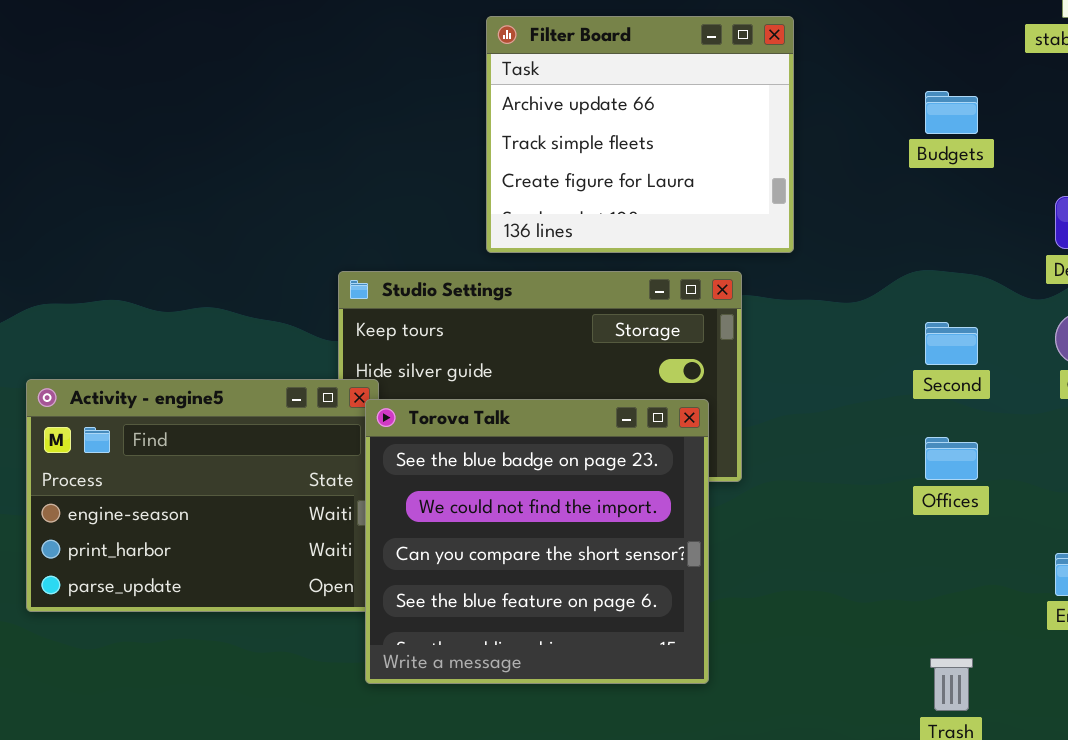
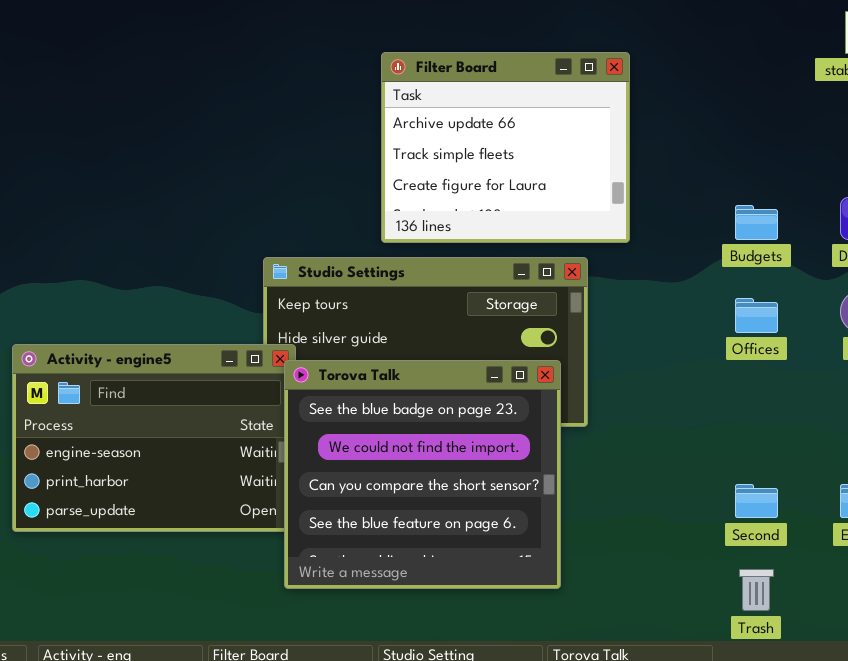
Budgets: [925,91,978,134] -> [735,205,778,240], moved
Second: [925,322,978,365] -> [735,484,778,518], moved
Offices: [925,437,978,480] -> [735,298,778,333], moved

